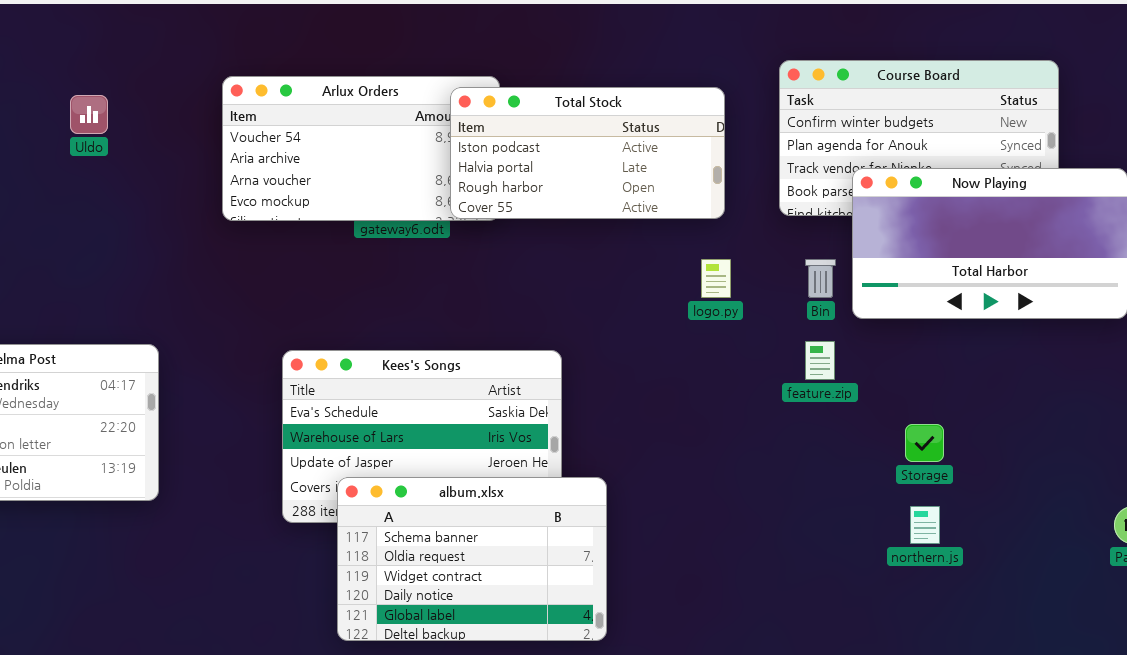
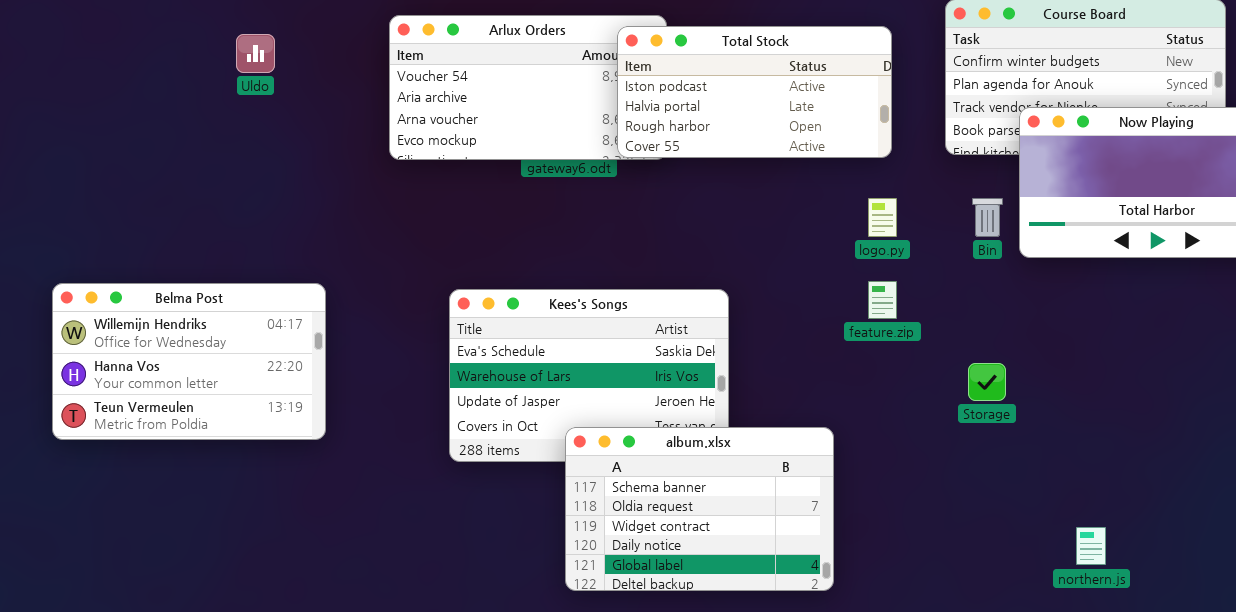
feature.zip: [805,341,835,380] -> [868,281,897,319], moved
Storage: [905,424,944,462] -> [968,363,1006,401], moved
album.xlsx: [337,477,607,641] -> [565,427,834,591], moved
northern.js: [910,506,940,544] -> [1076,527,1106,565], moved

